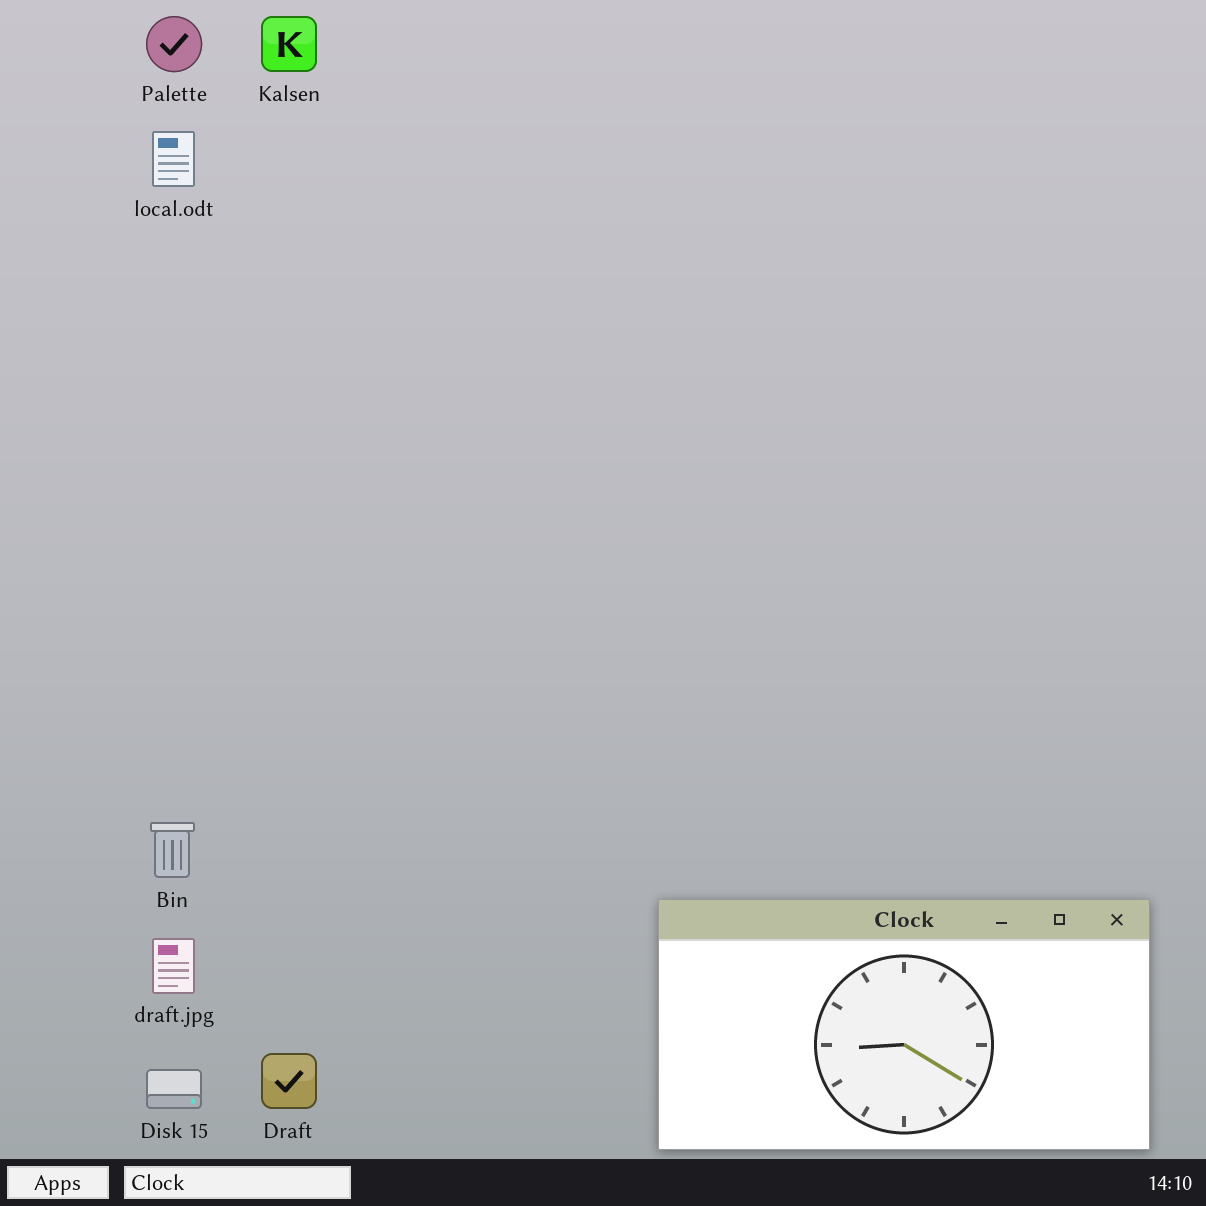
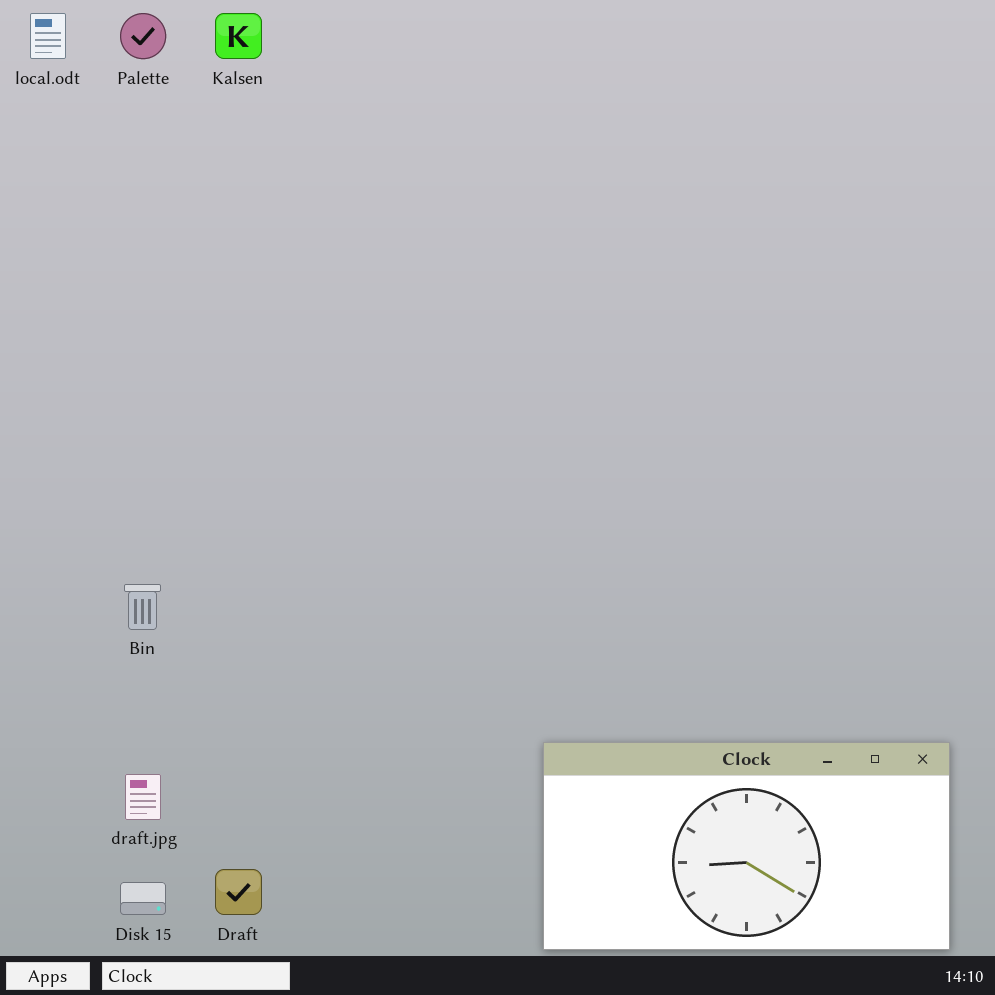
local.odt: [152,131,195,187] -> [30,13,66,59], moved
Bin: [150,822,195,878] -> [124,584,161,630], moved

